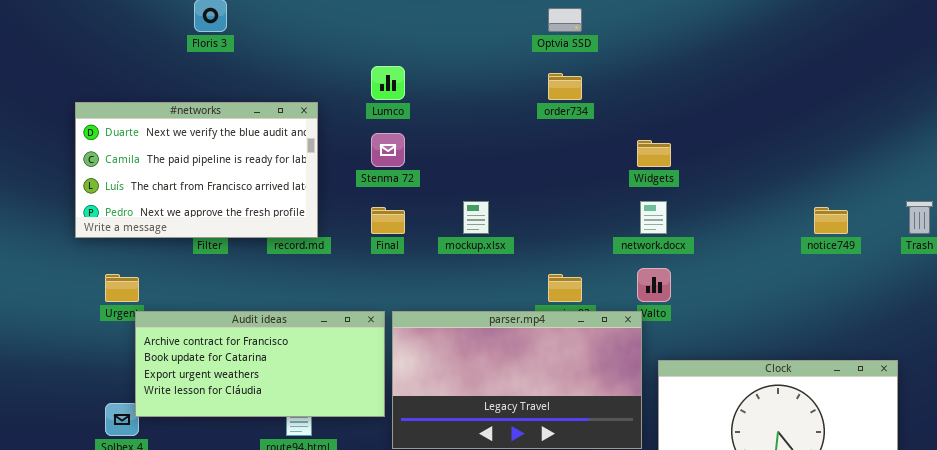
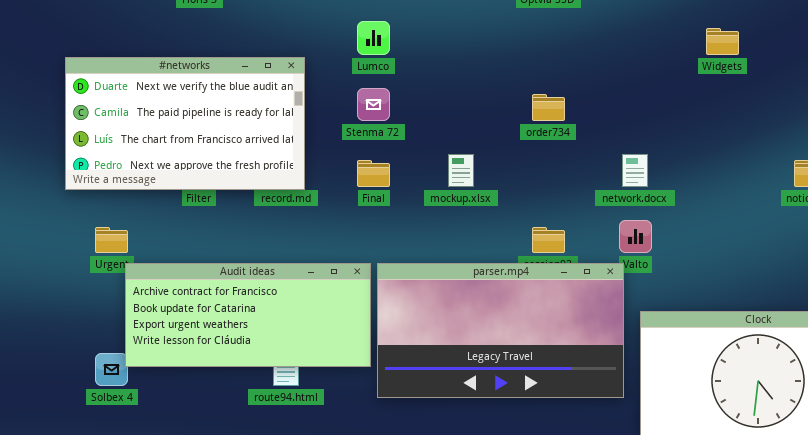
order734: [548,73,582,100] -> [532,94,565,121], moved
Widgets: [637,140,671,167] -> [706,28,739,55], moved

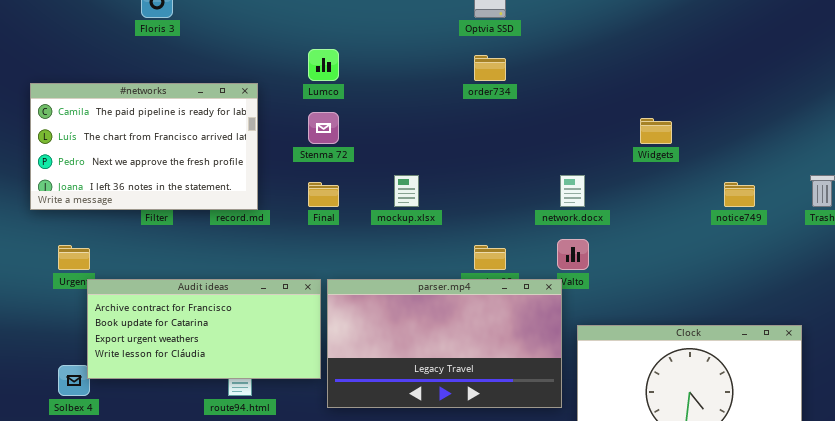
Widgets: [706,28,739,55] -> [640,118,672,144], moved
#networks: [65,57,305,190] -> [30,83,258,210], scrolled down 1 row
order734: [532,94,565,121] -> [474,55,506,81], moved

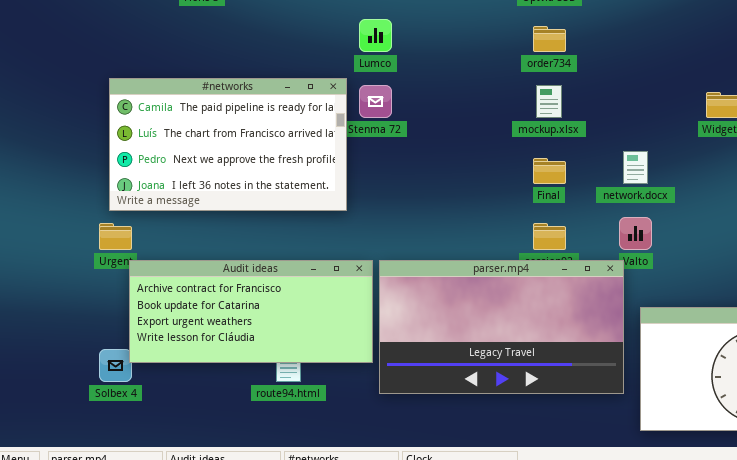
#networks: [30,83,258,210] -> [109,78,347,211], moved
mockup.xlsx: [394,175,419,207] -> [536,85,562,118], moved
Final: [308,182,339,207] -> [533,158,566,184], moved

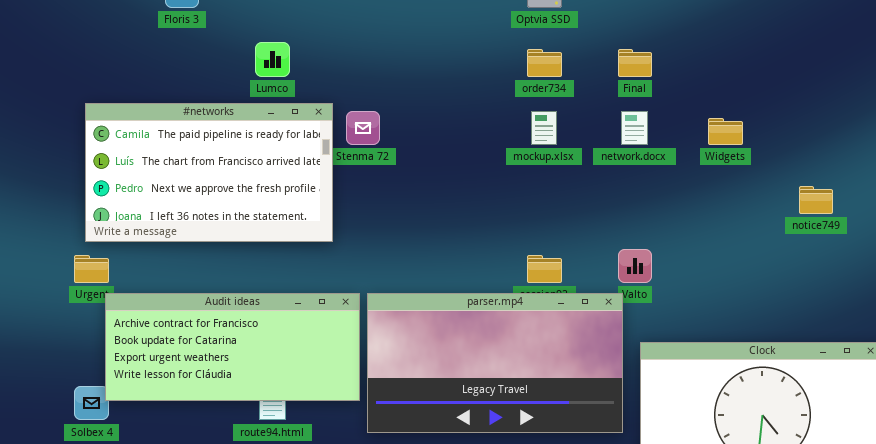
Lumco: [359,19,392,52] -> [255,42,290,77], moved
network.docx: [623,151,648,184] -> [621,111,648,145], moved
Final: [533,158,566,184] -> [618,49,652,77], moved

